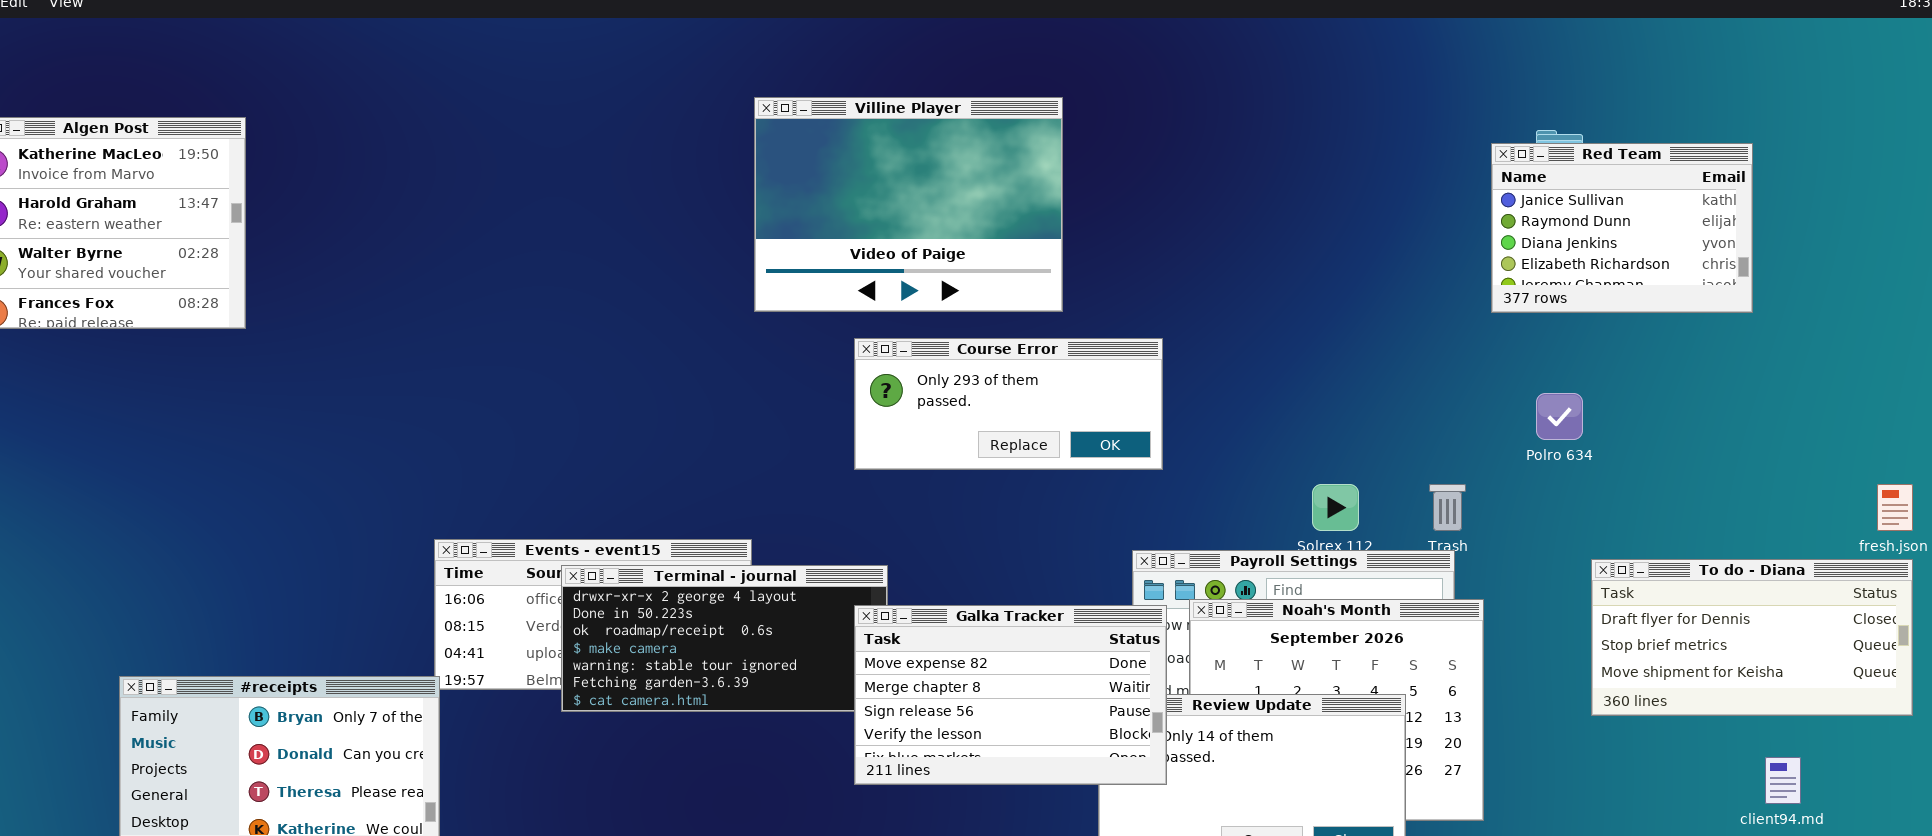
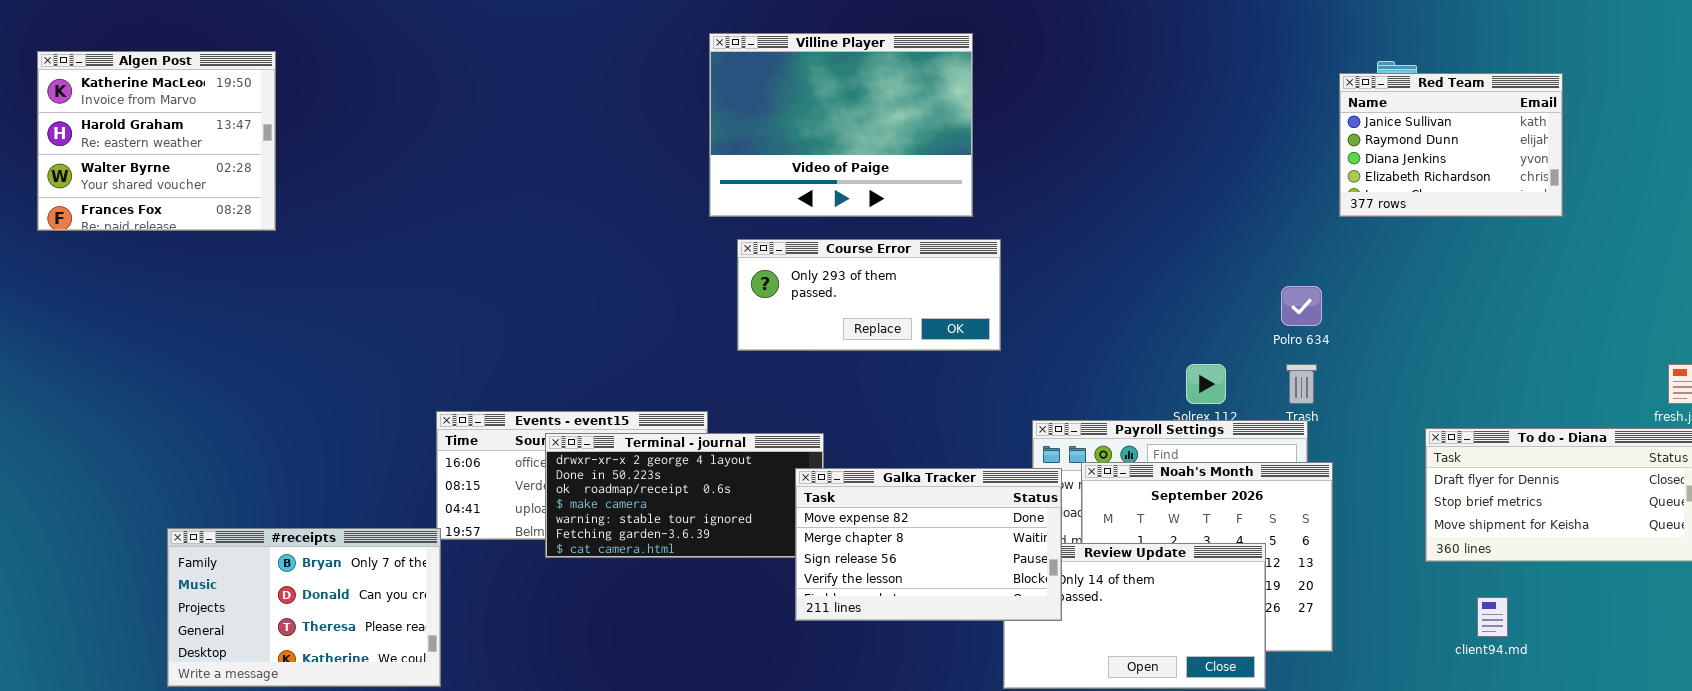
Course Error: [854,338,1163,470] -> [737,239,1001,351], moved
Polro 634: [1536,393,1583,440] -> [1281,286,1322,326], moved
client94.md: [1765,757,1801,804] -> [1477,597,1508,637], moved

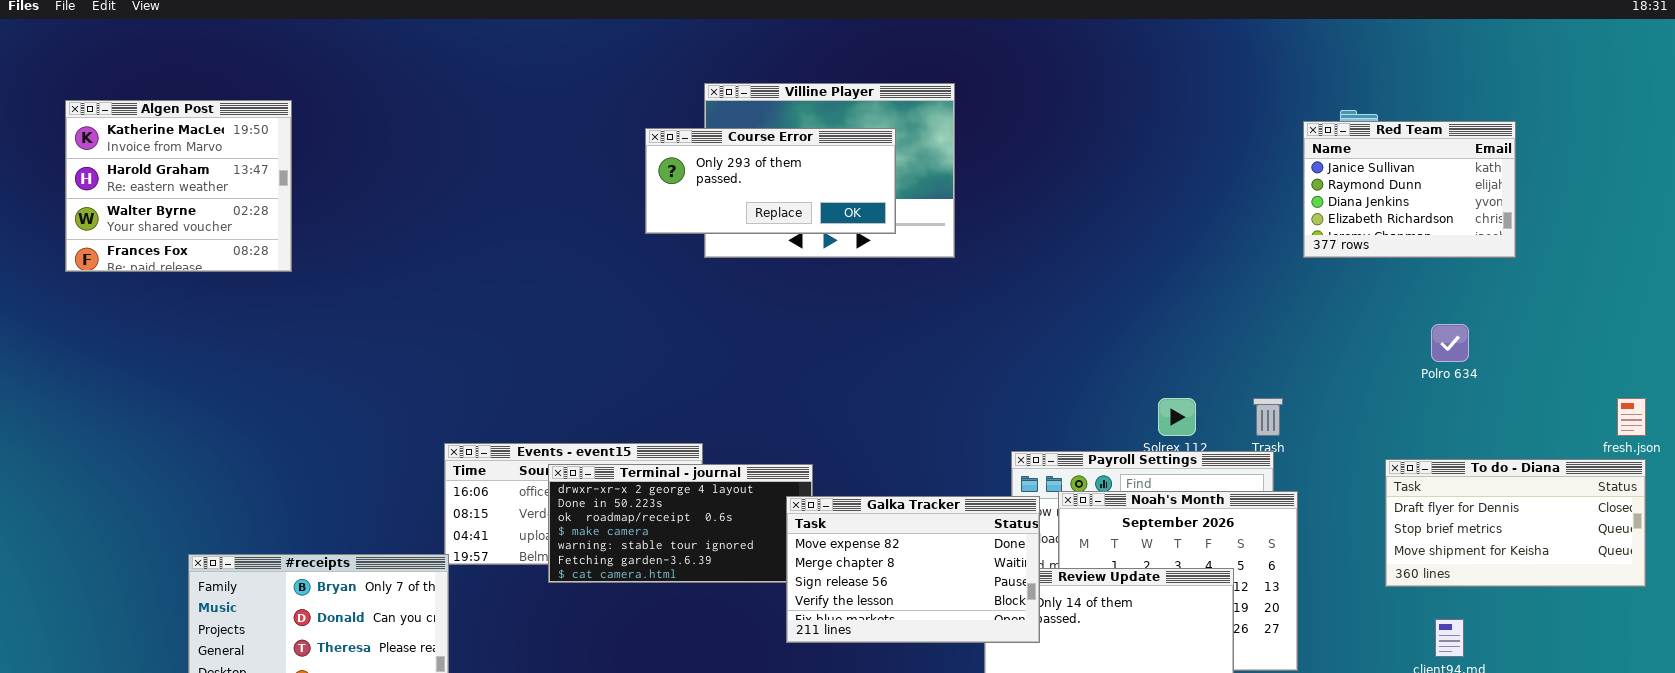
Course Error: [737,239,1001,351] -> [645,128,896,234], moved
Polro 634: [1281,286,1322,326] -> [1431,324,1469,362], moved

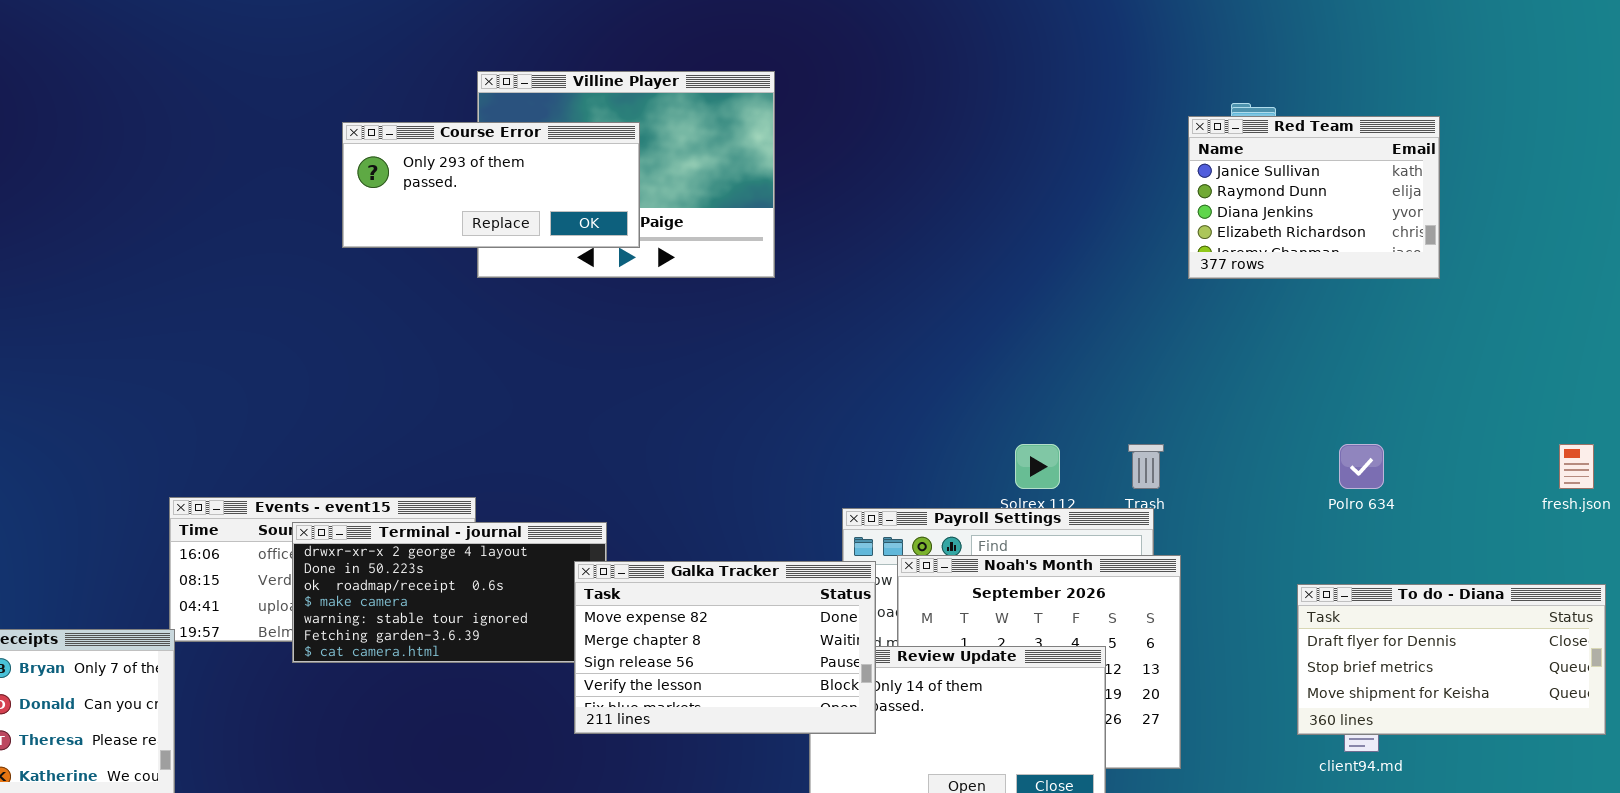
Course Error: [645,128,896,234] -> [342,122,640,248], moved
Polro 634: [1431,324,1469,362] -> [1339,444,1384,489], moved
To do - Diana: [1385,459,1646,587] -> [1297,584,1606,735], moved

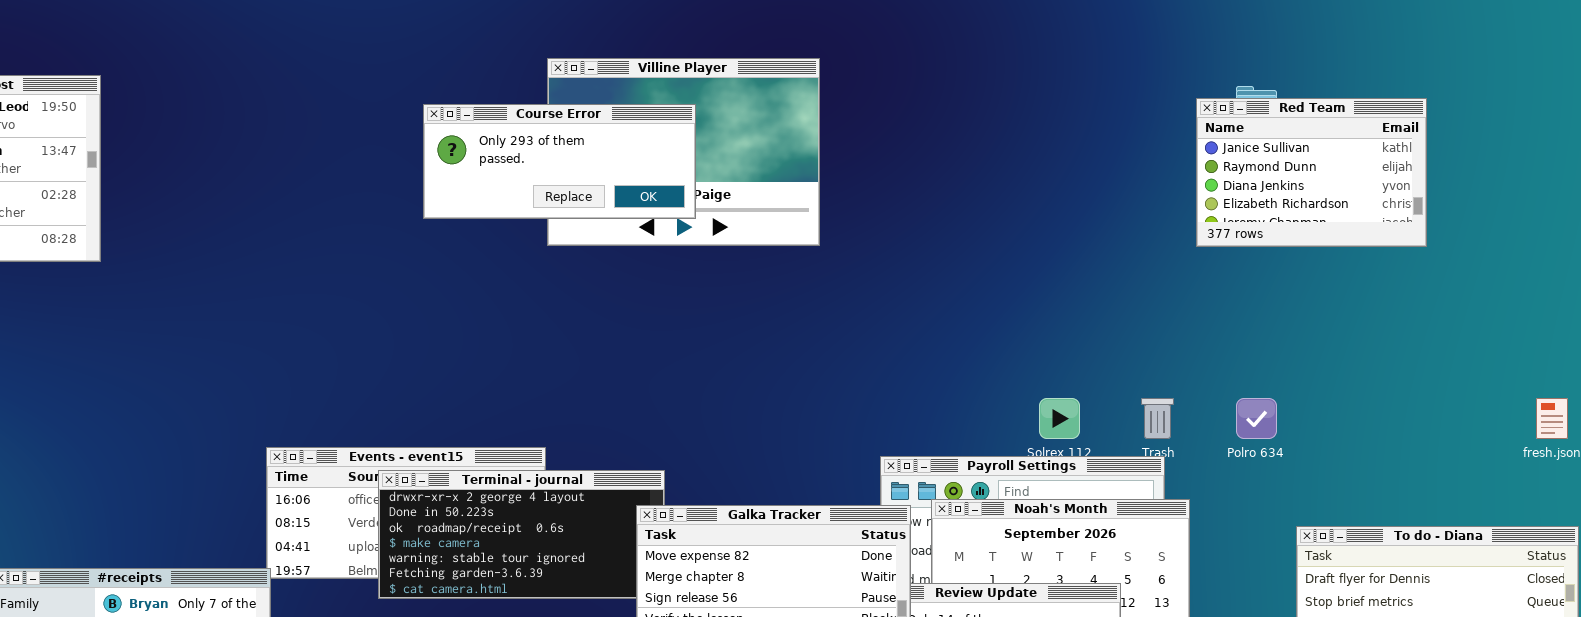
Polro 634: [1339,444,1384,489] -> [1236,398,1277,439], moved

